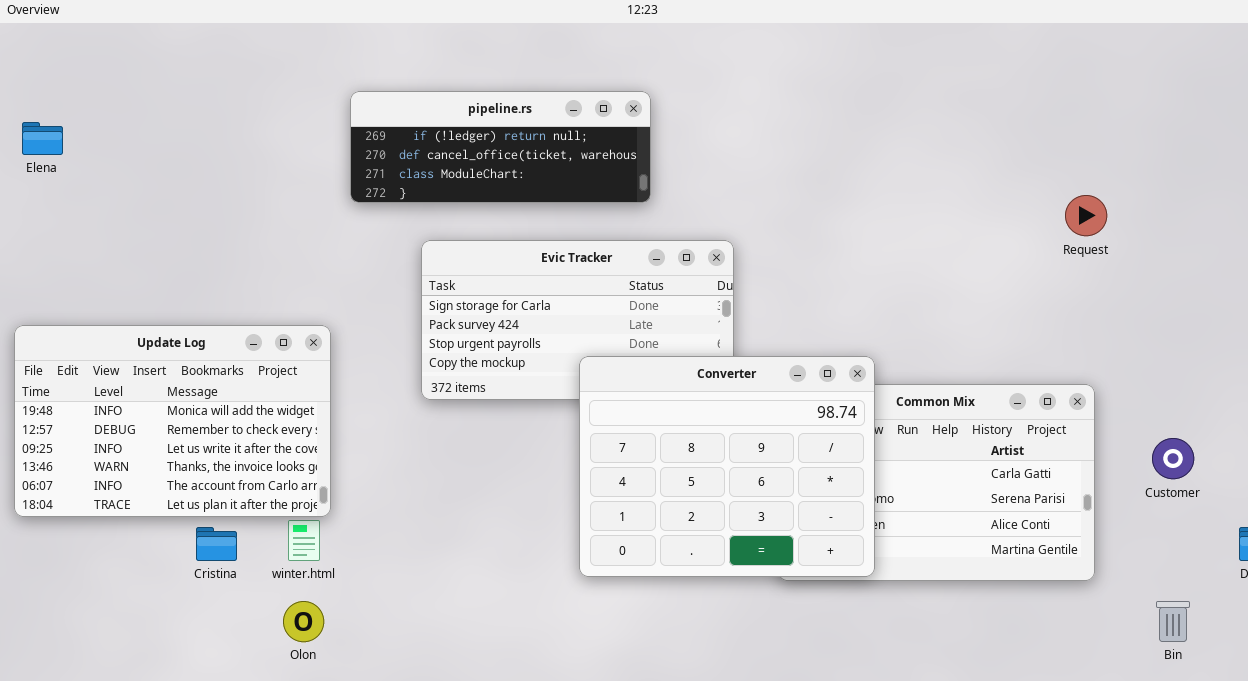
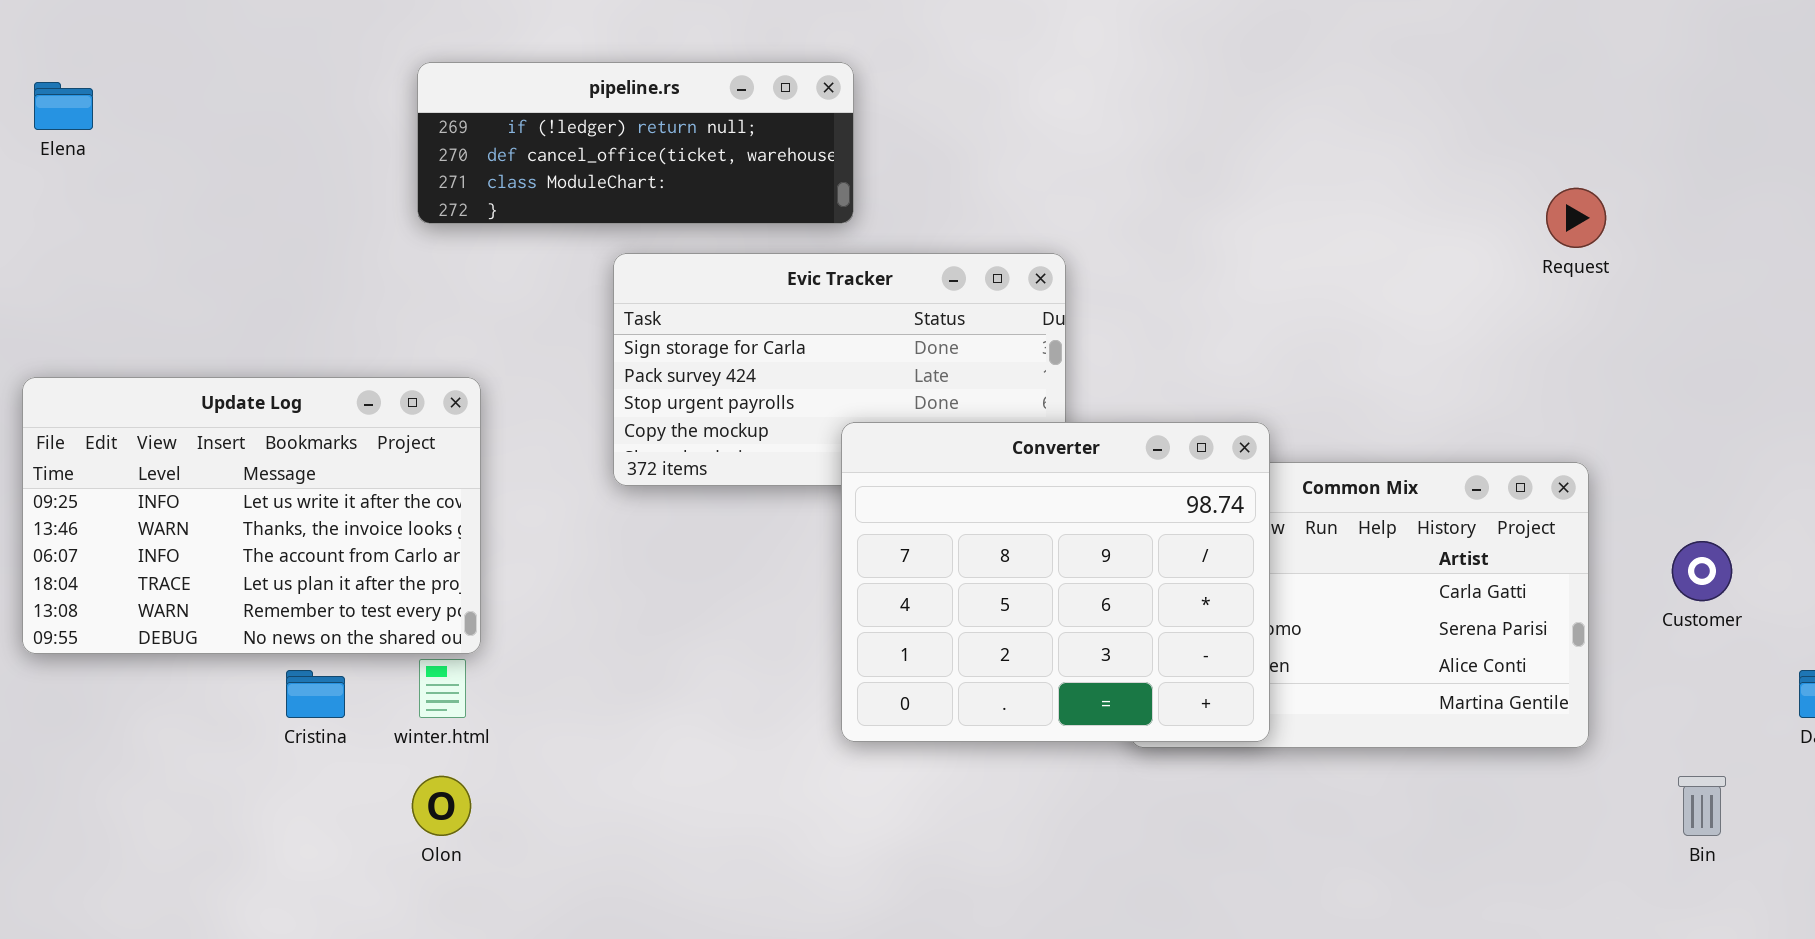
pipeline.rs: [350,91,651,203] -> [417,62,854,224], moved
Update Log: [14,325,331,517] -> [22,377,481,654], scrolled down 2 rows

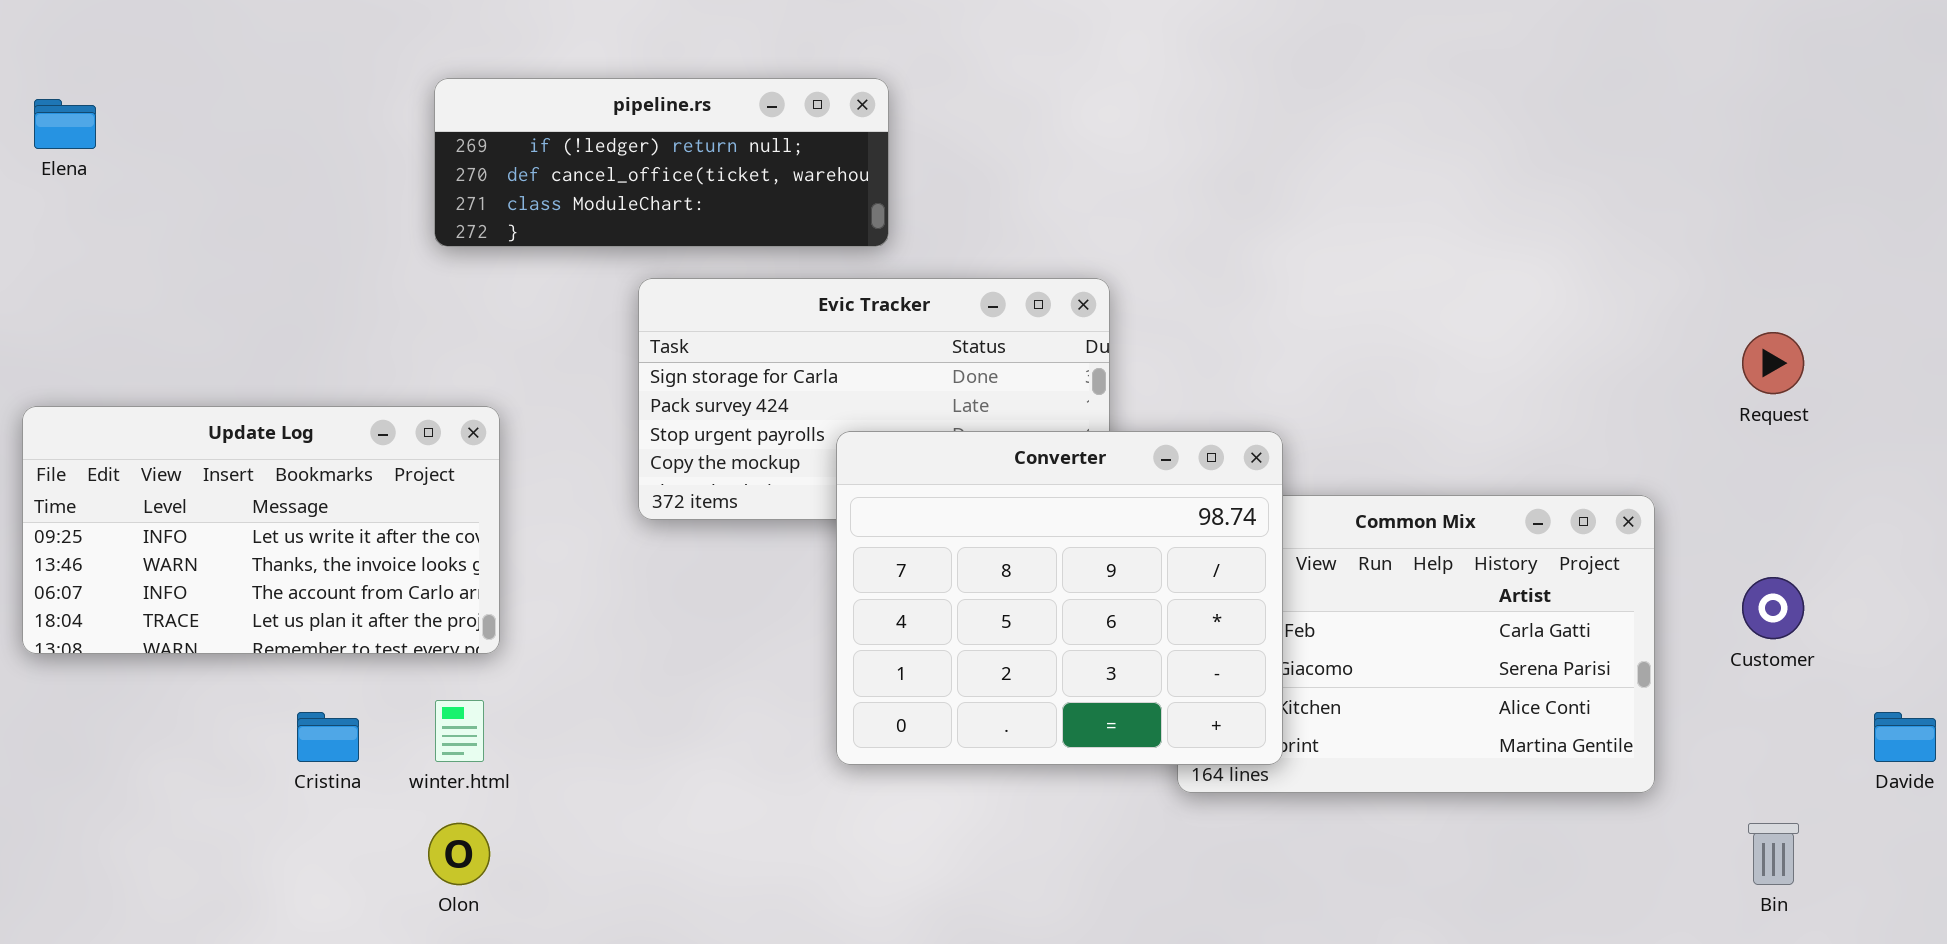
Request: [1546,188,1606,248] -> [1742,332,1804,394], moved
Update Log: [22,377,481,654] -> [22,406,500,654], resized
Converter: [841,422,1270,742] -> [836,431,1283,765], moved

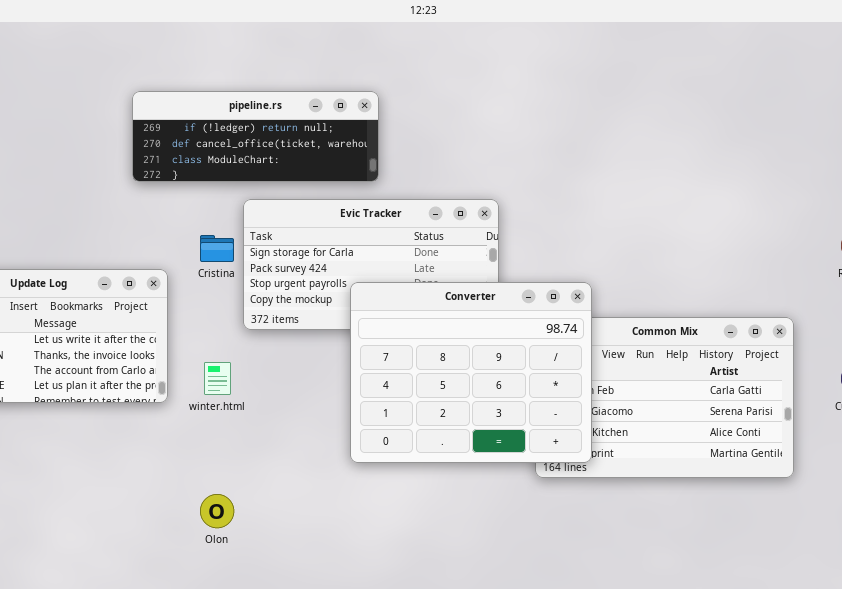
winter.html: [435,700,484,762] -> [204,362,231,395], moved
Cristina: [297,712,359,762] -> [200,235,234,262], moved
Olon: [428,823,490,885] -> [200,494,234,528], moved

